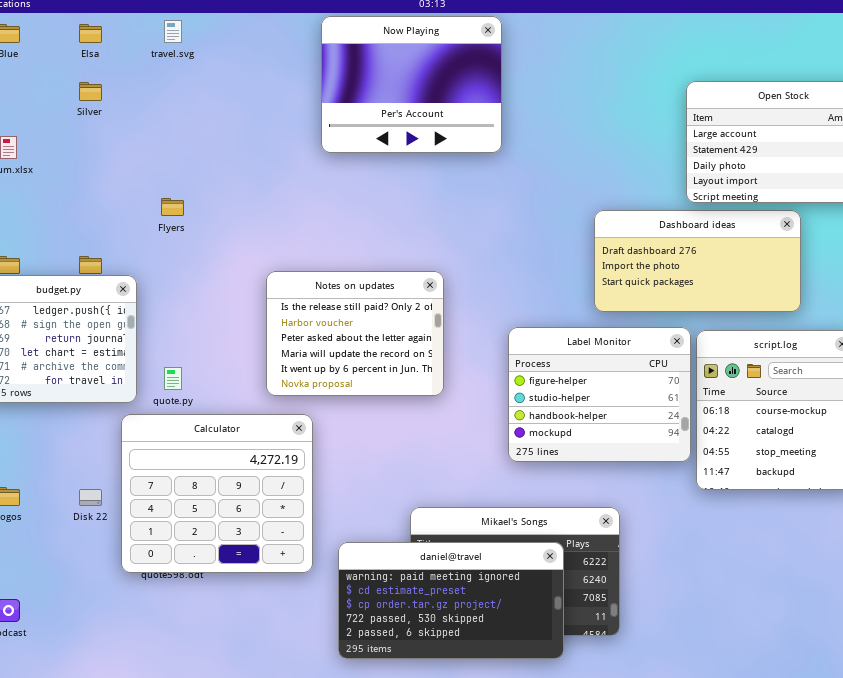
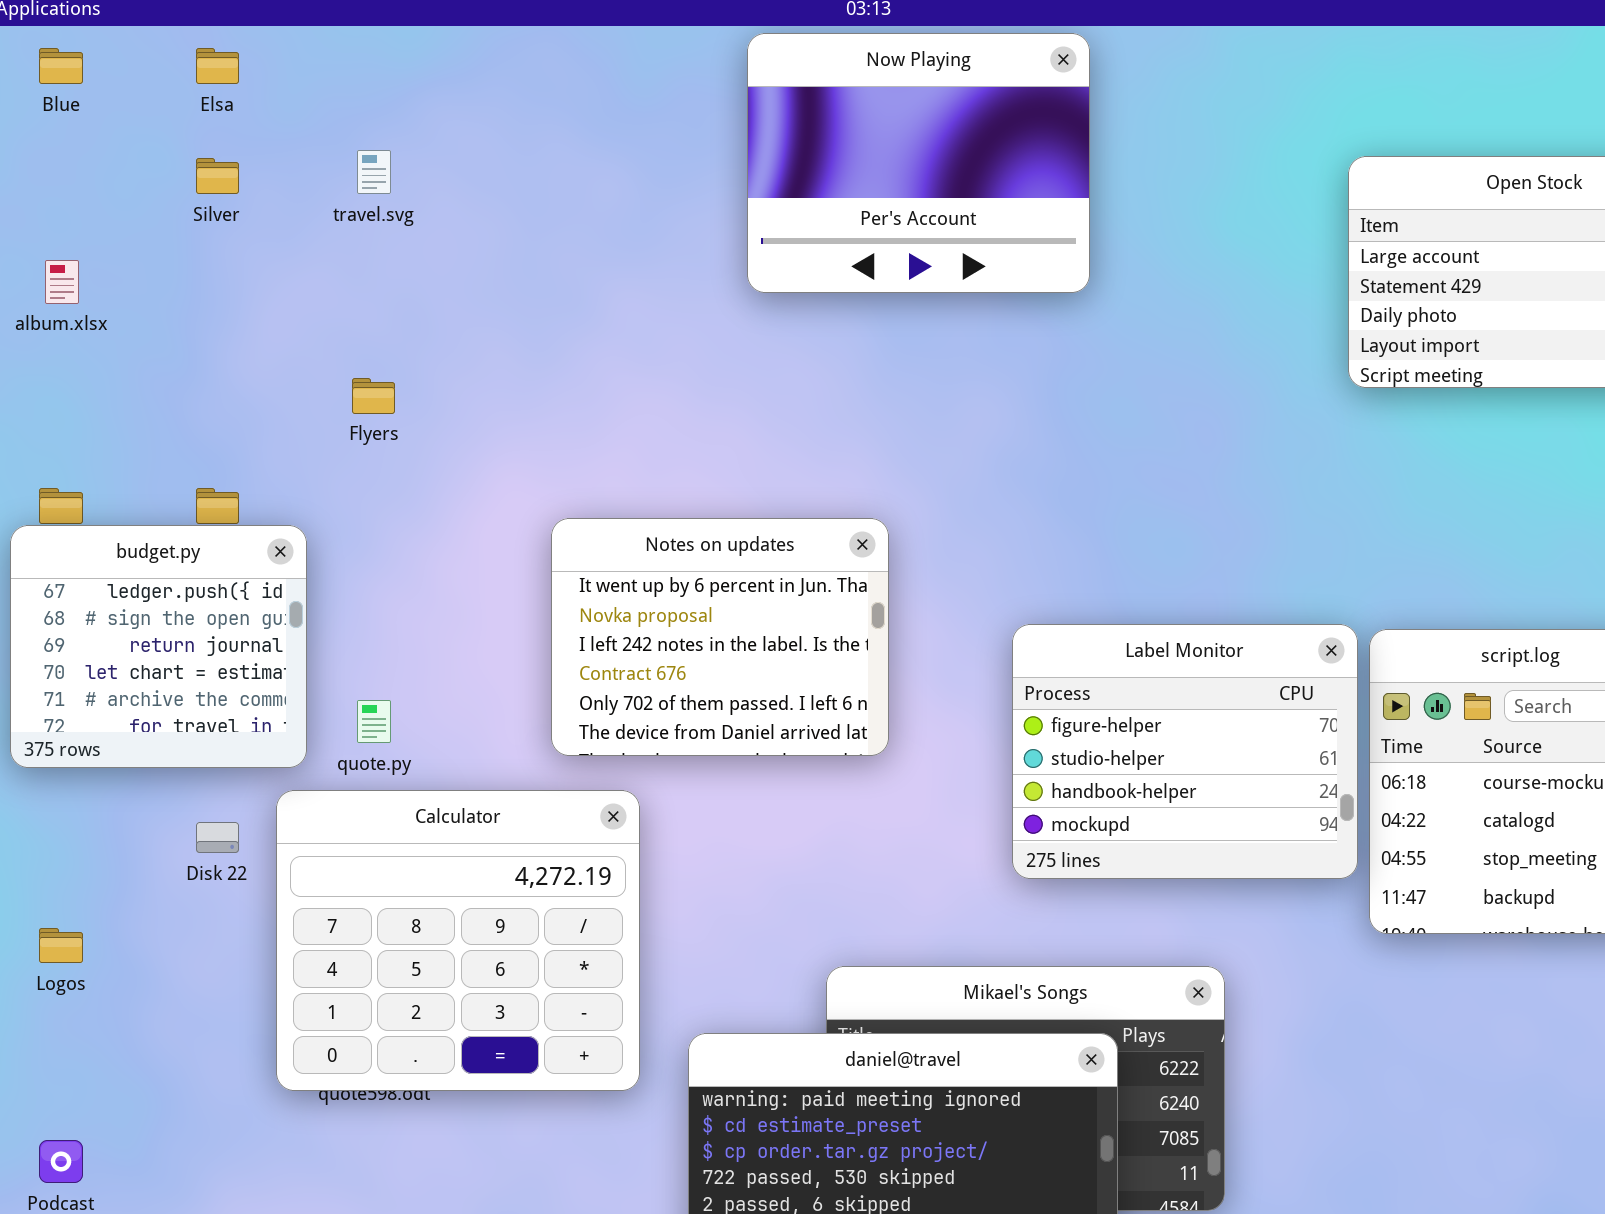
Now Playing: [321,16,502,153] -> [747,33,1090,293], moved
travel.svg: [164,20,182,43] -> [357,150,391,194], moved
Dashboard ideas: [594,210,801,312] -> none, closed
Notes on updates: [266,271,444,396] -> [551,518,889,756], scrolled down 4 rows
Disk 22: [79,489,102,506] -> [196,822,239,853], moved

